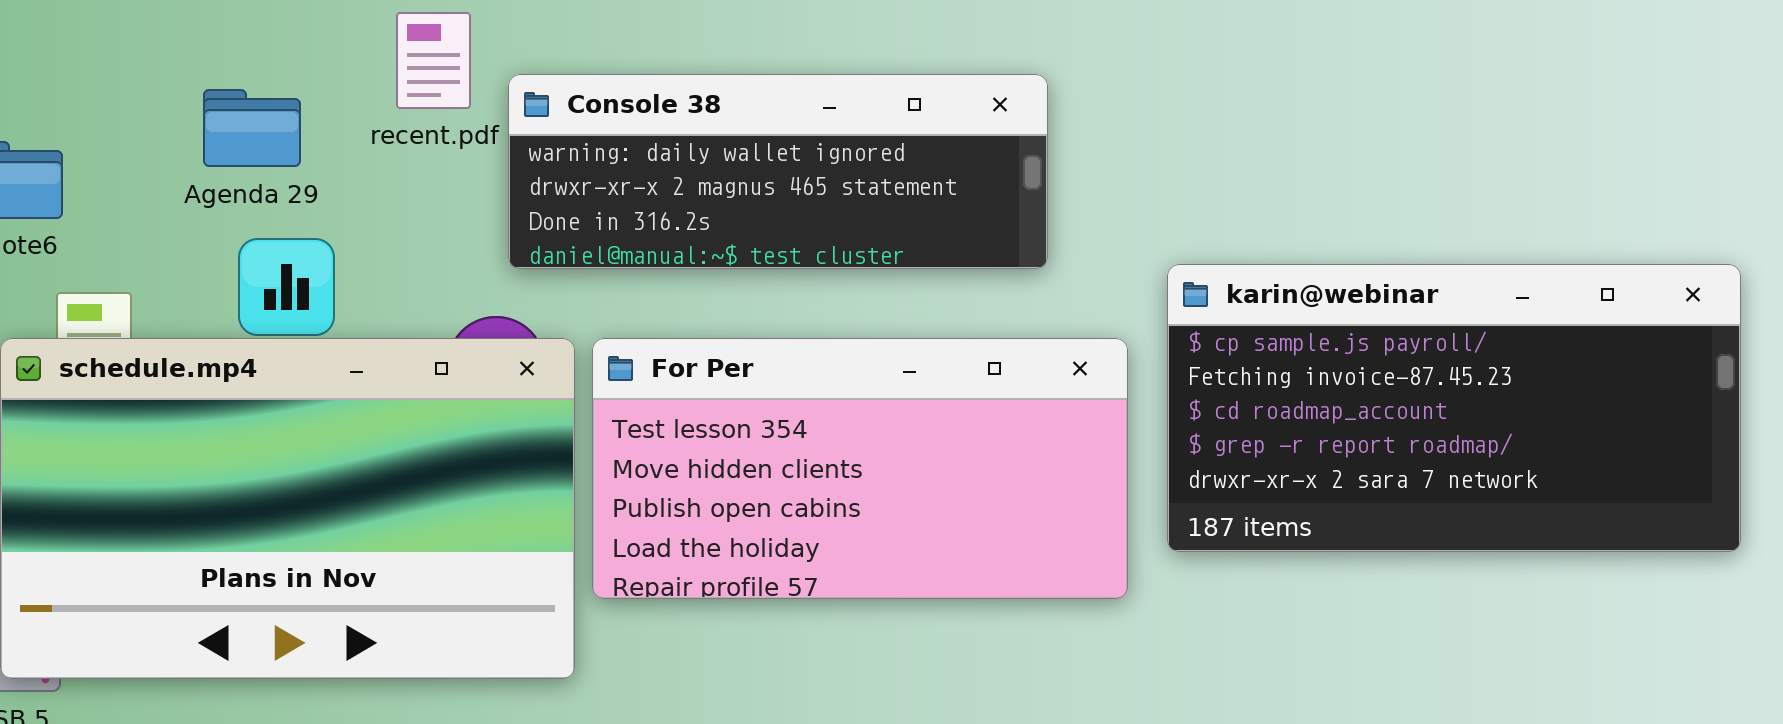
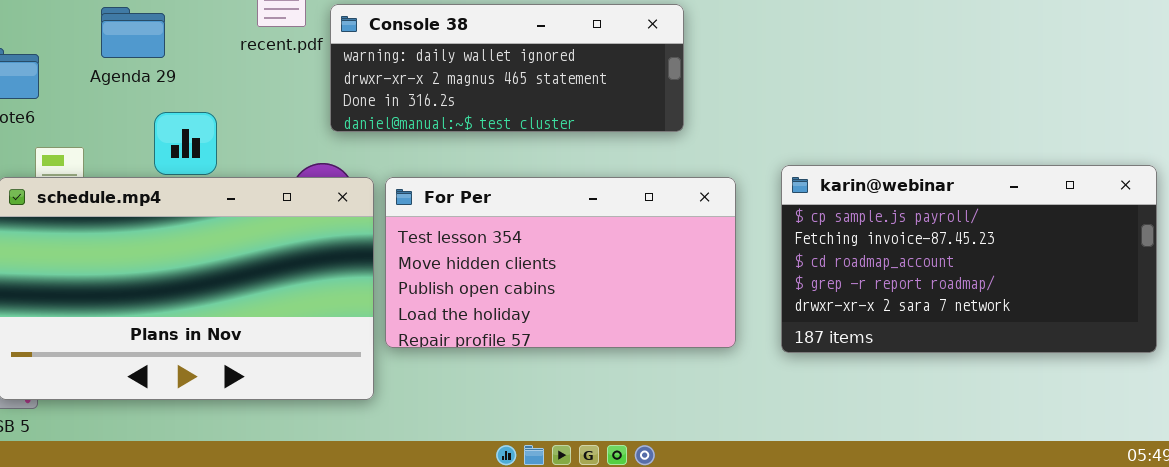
Agenda 29: [203,89,301,167] -> [101,7,165,58], moved
karin@webinar: [1167,264,1741,552] -> [781,165,1157,353], moved

